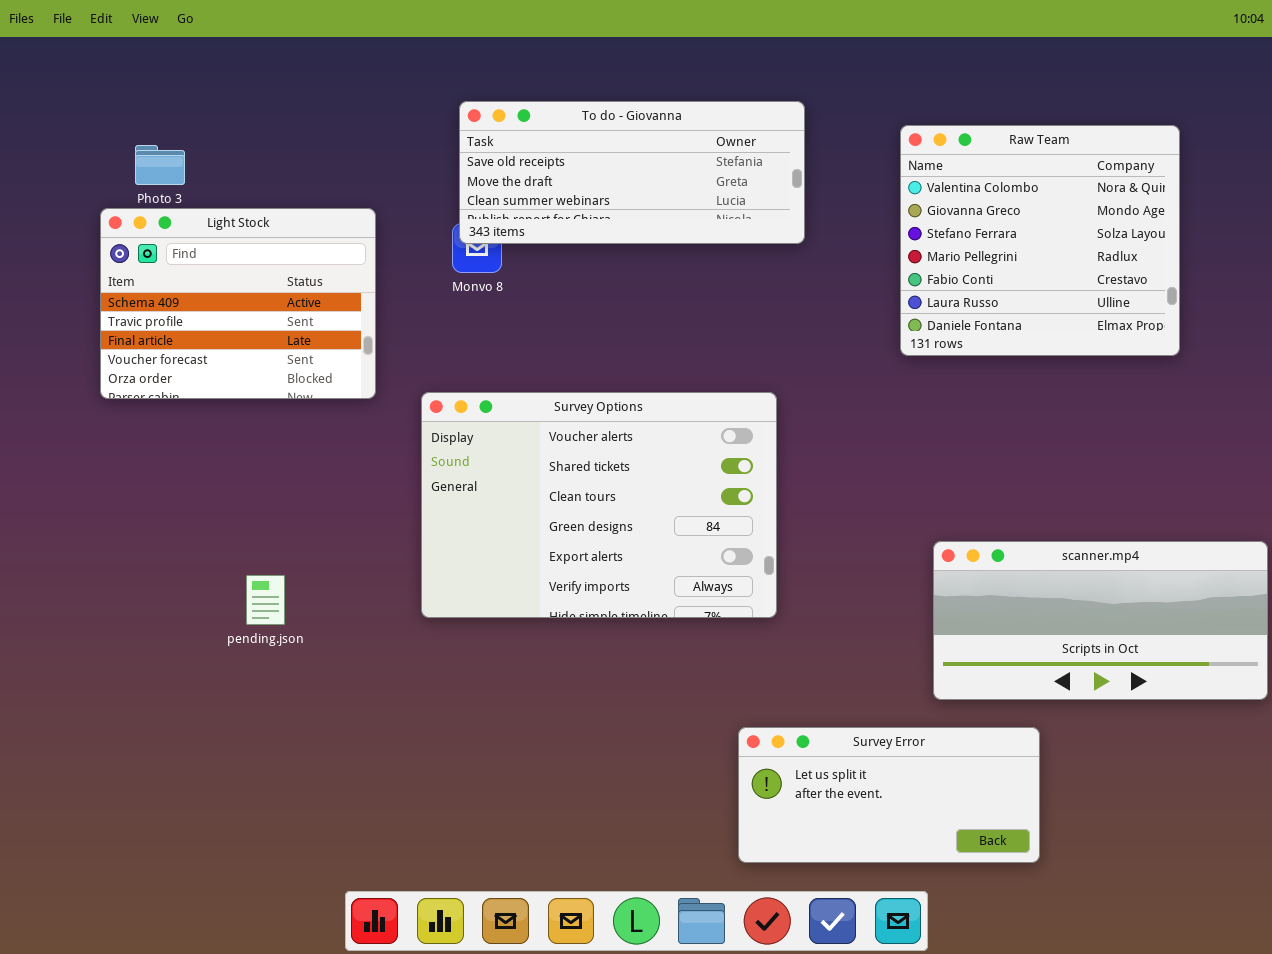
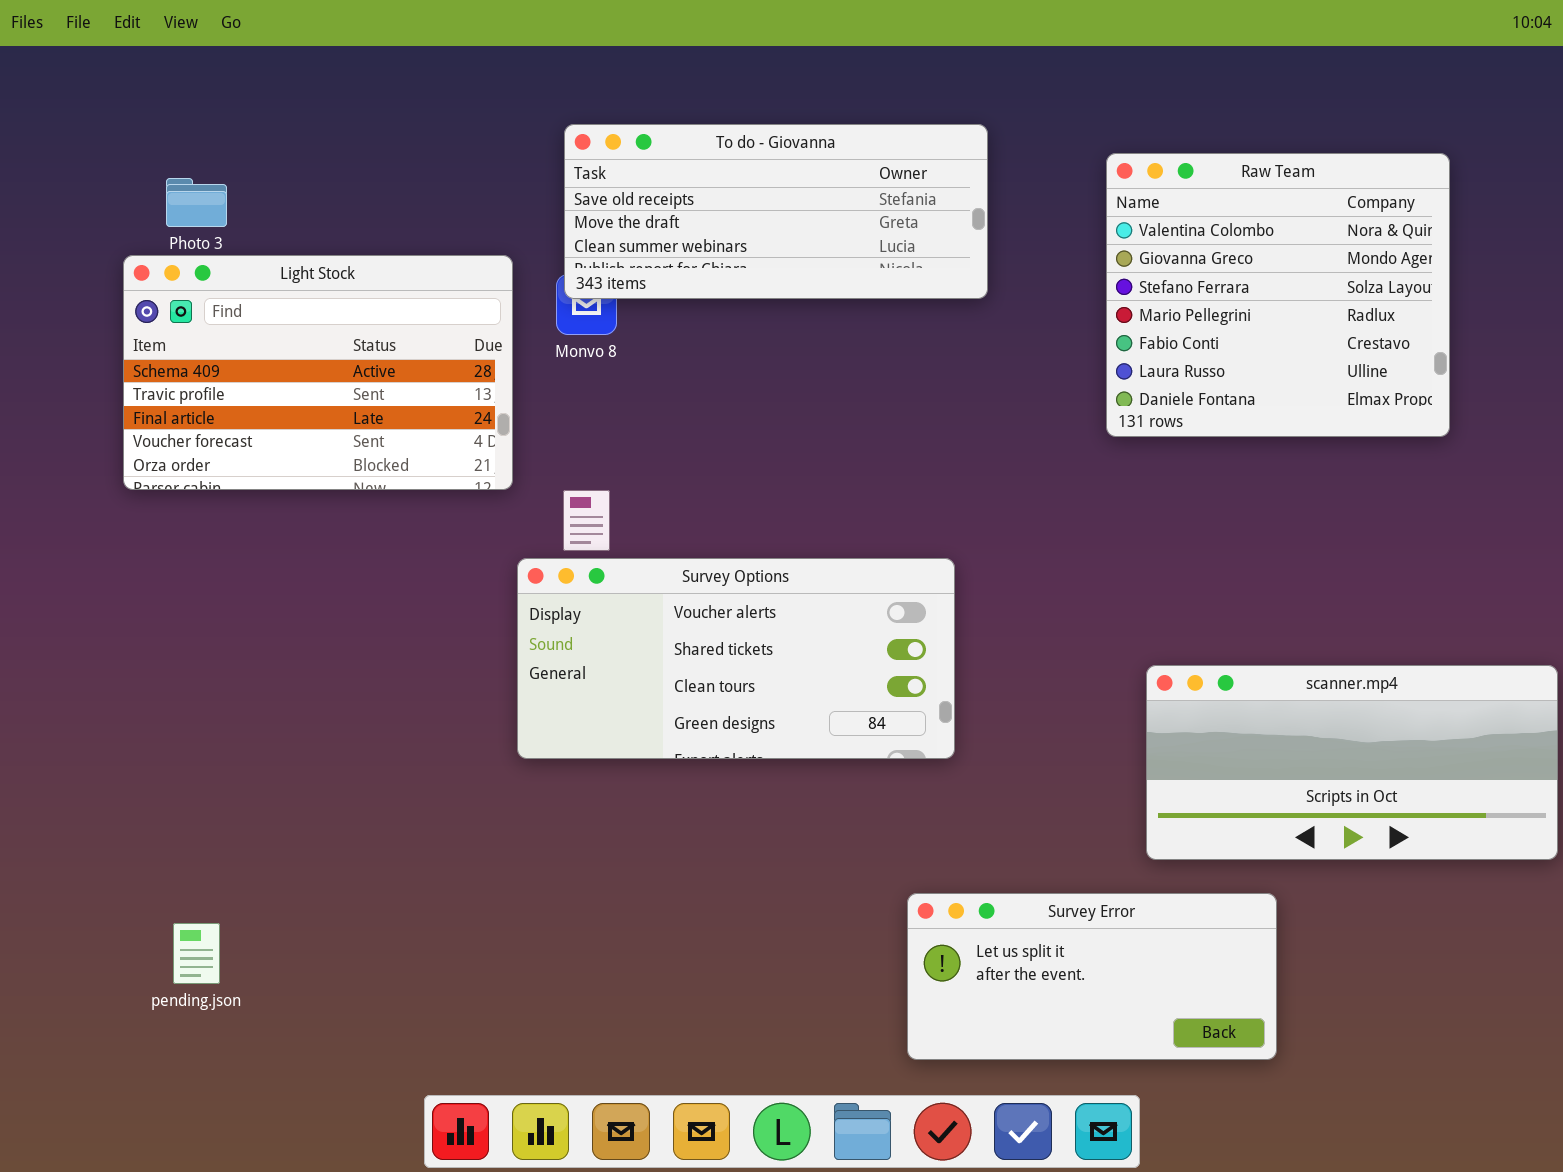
Light Stock: [100,208,376,399] -> [123,255,513,490], resized
Survey Options: [421,392,777,618] -> [517,558,955,759], resized
pending.json: [246,575,285,625] -> [173,923,220,984], moved

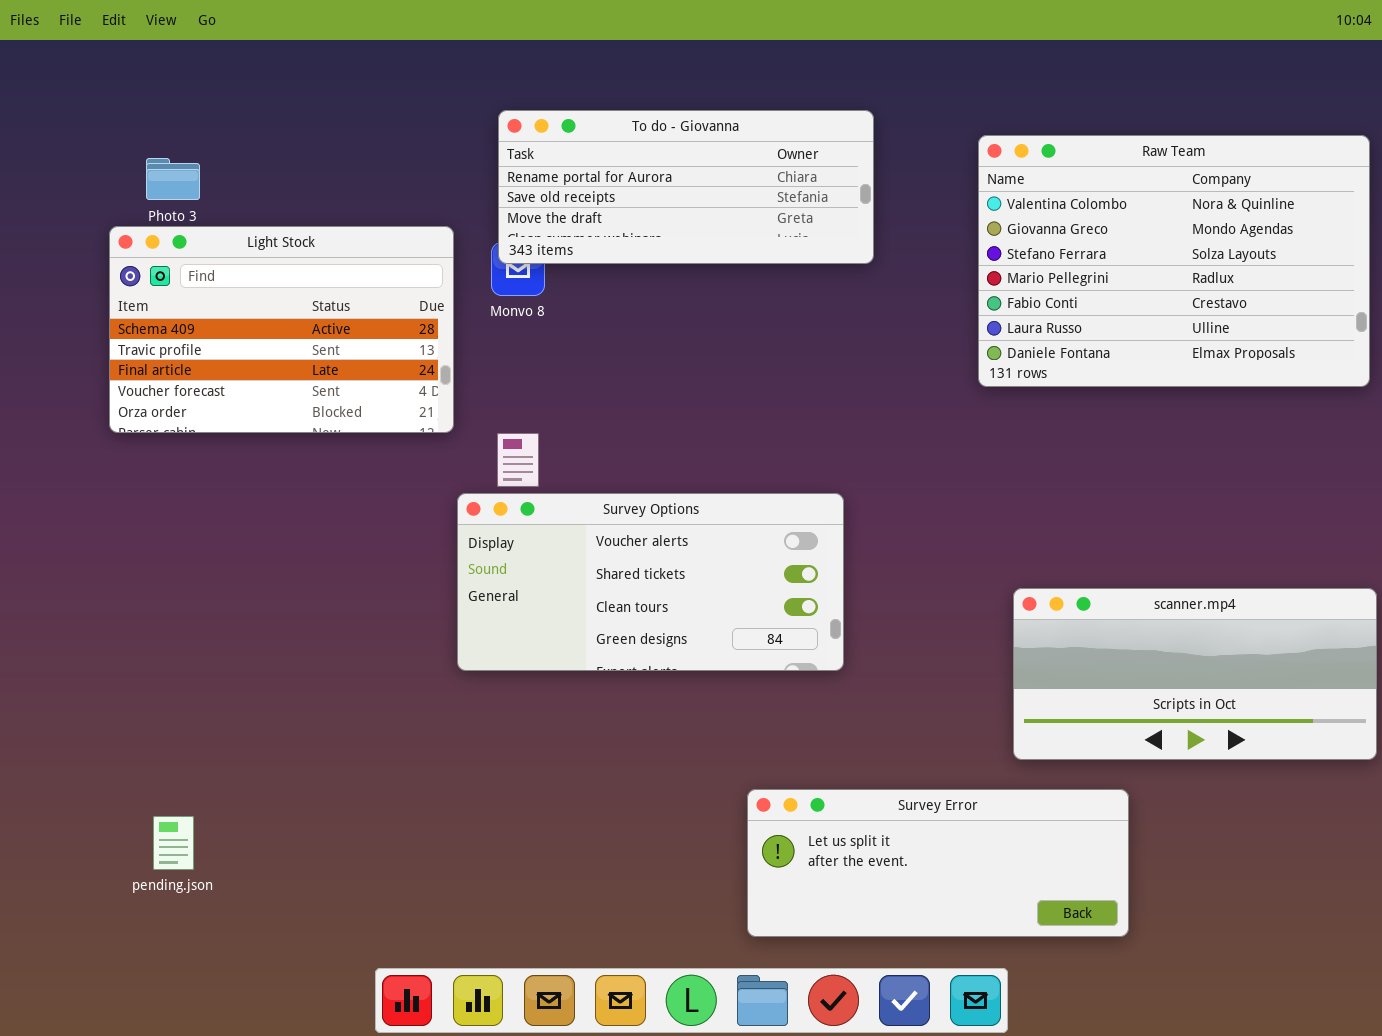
To do - Giovanna: [564,124,988,299] -> [498,110,874,264], scrolled up 1 row
Raw Team: [1106,153,1450,437] -> [978,135,1370,387], resized
Survey Error: [907,893,1277,1060] -> [747,789,1129,937], resized

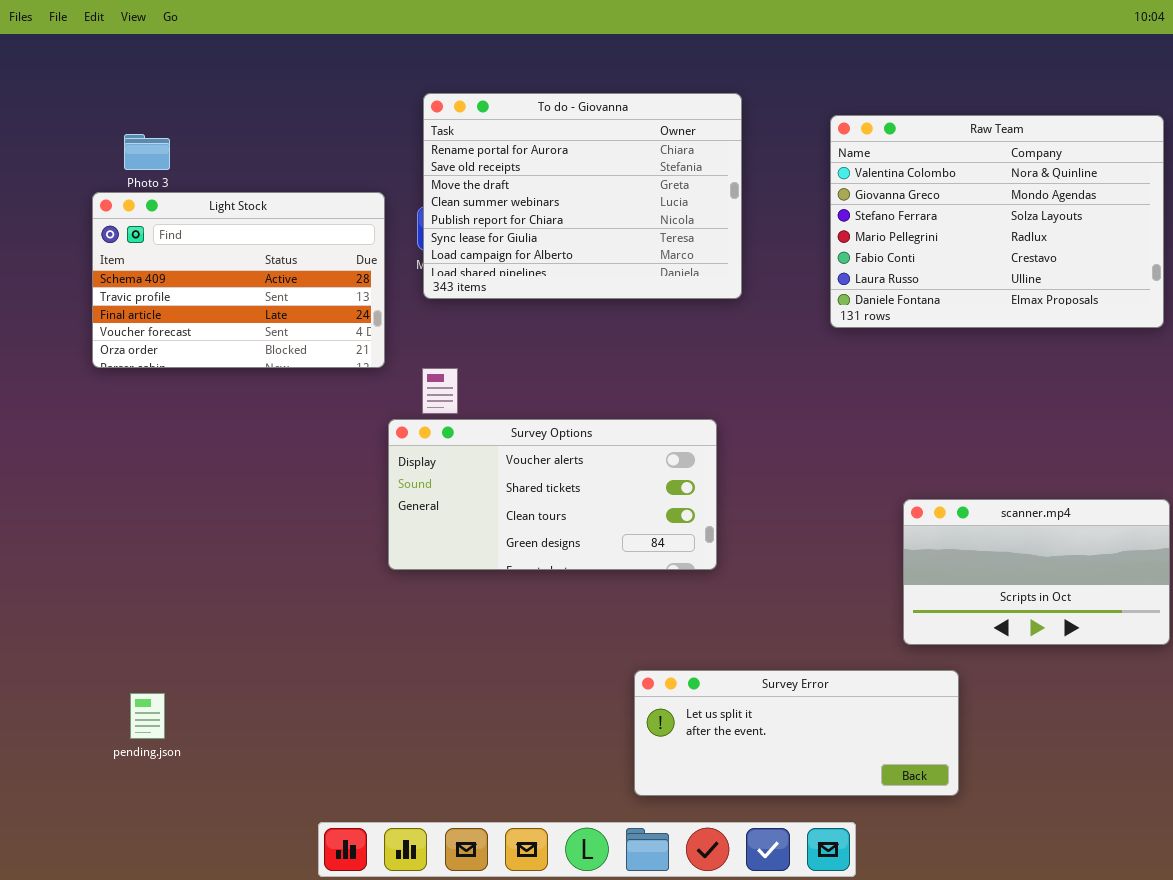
To do - Giovanna: [498,110,874,264] -> [423,93,742,299], resized
scanner.mp4: [1013,588,1377,760] -> [903,499,1170,645], resized

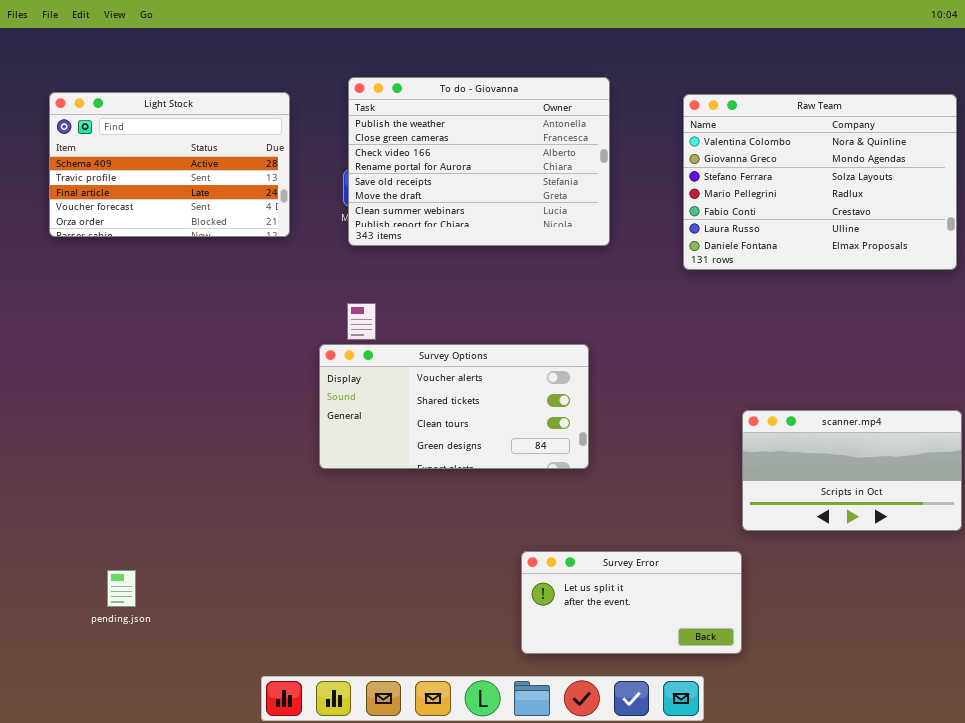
To do - Giovanna: [423,93,742,299] -> [348,77,610,246], scrolled up 3 rows
Light Stock: [92,192,385,368] -> [49,92,290,237], moved
Survey Error: [634,670,959,796] -> [521,551,742,654], resized

